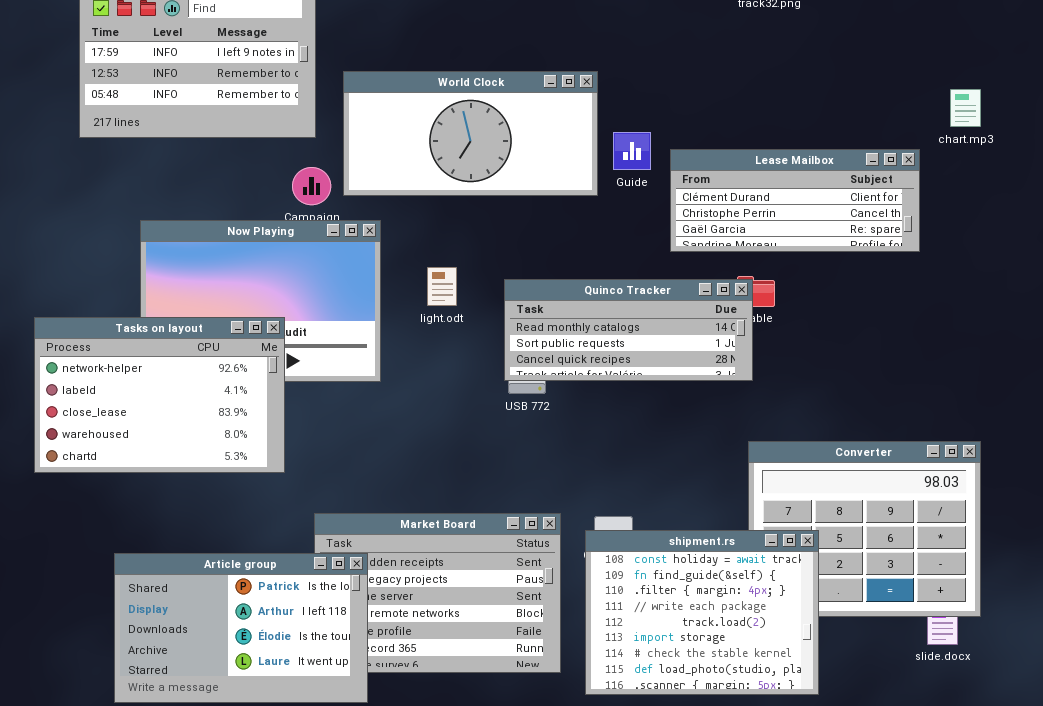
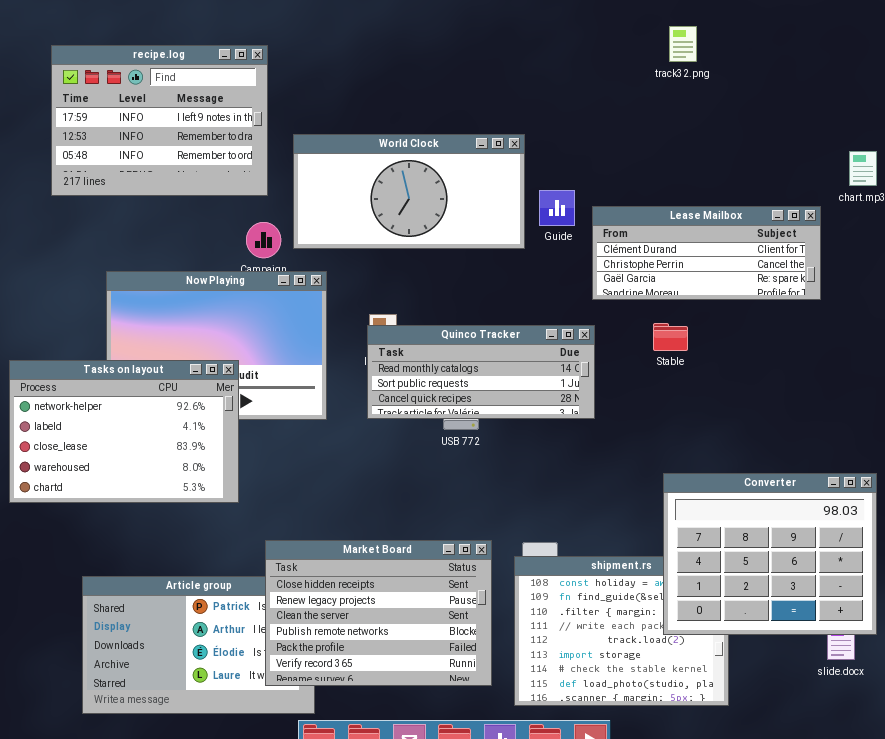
Quinco Tracker: [504,279,753,381] -> [367,325,595,419], moved
Converter: [748,441,981,617] -> [663,473,877,635], raised
Market Board: [314,513,561,673] -> [265,540,492,686], raised

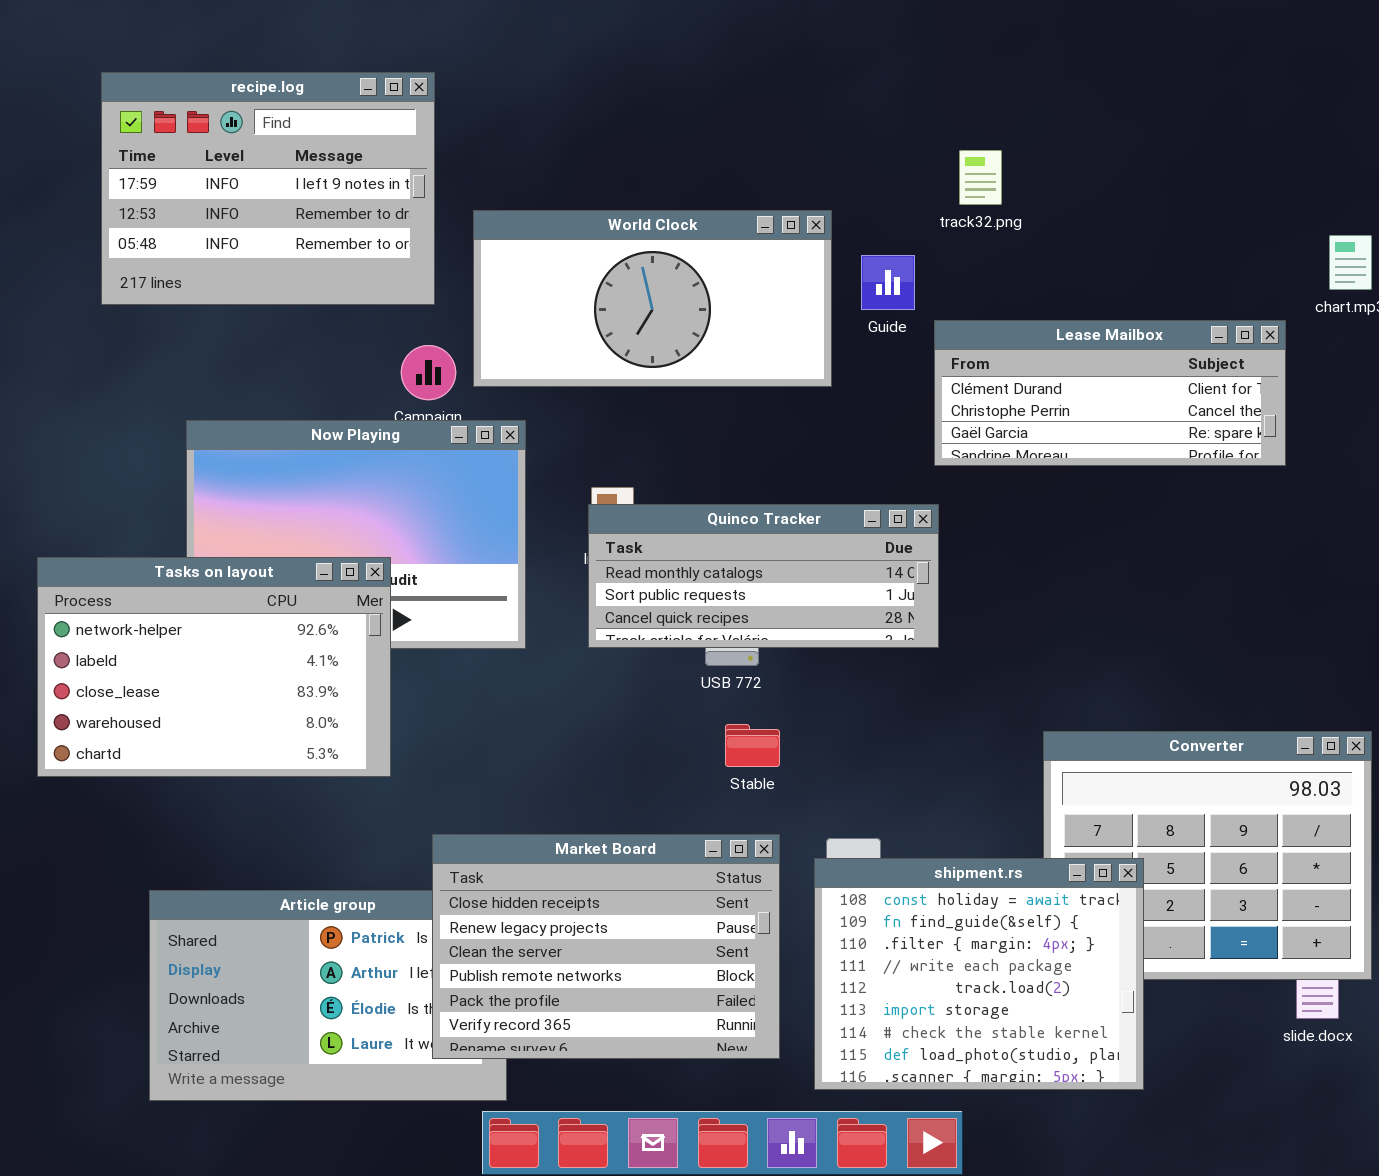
track32.png: [669,26,697,62] -> [959,150,1002,205], moved
Guide: [539,190,575,226] -> [861,255,915,310], moved
Stable: [653,323,688,351] -> [725,724,780,767], moved
shipment.rs: [514,556,729,706] -> [814,858,1144,1090], raised

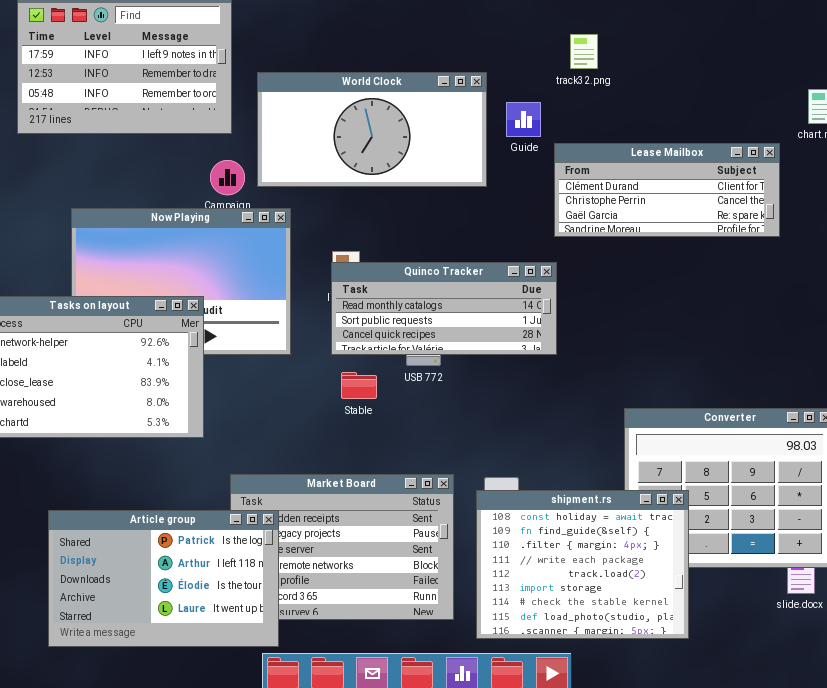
Stable: [725,724,780,767] -> [341,372,377,399], moved
Article group: [149,890,507,1101] -> [48,510,279,647], raised

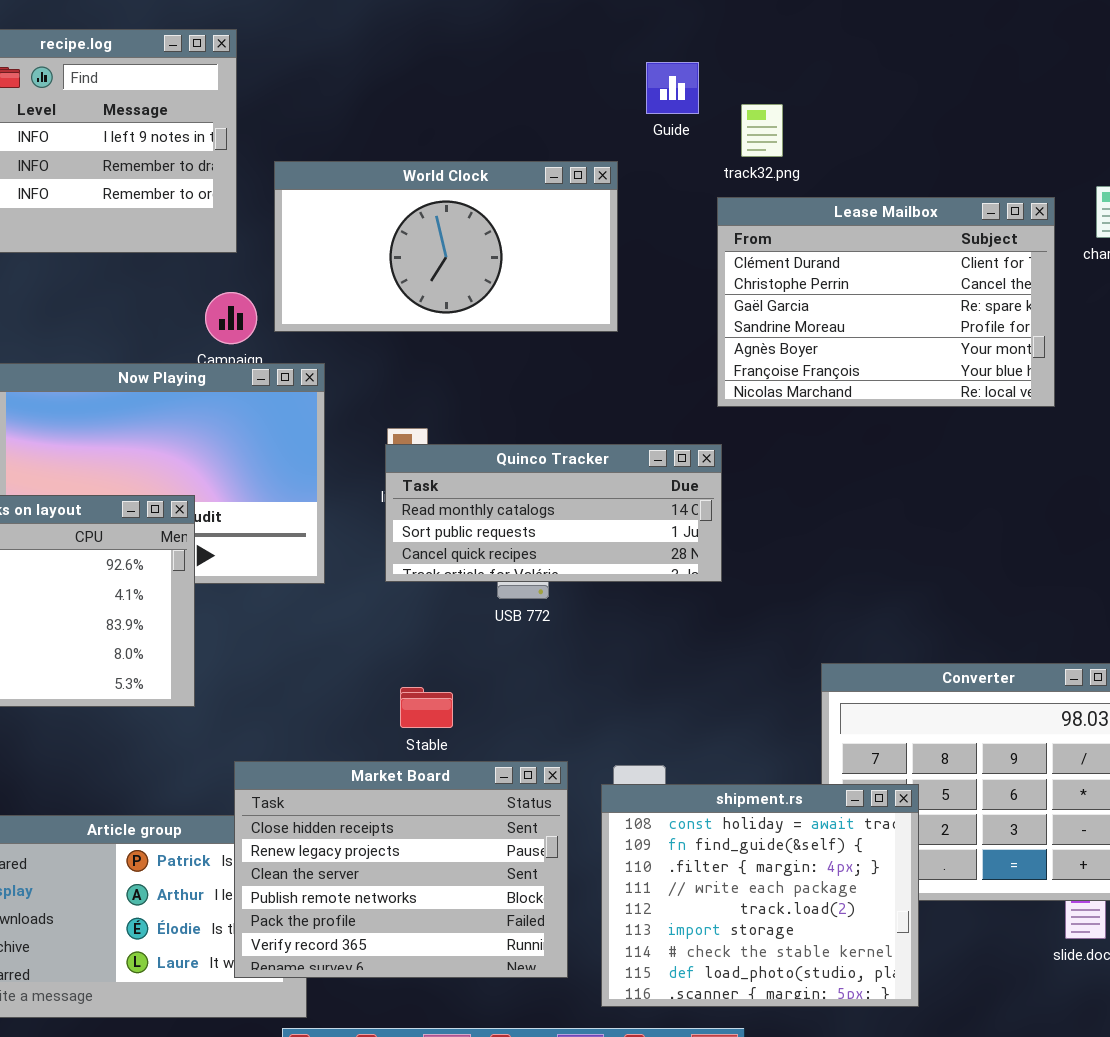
Guide: [506,102,541,137] -> [646,62,699,114], moved
Lease Mailbox: [554,143,780,237] -> [717,197,1055,407], resized
Stable: [341,372,377,399] -> [400,687,453,728], moved
Market Board: [230,474,454,620] -> [234,761,568,978], raised

